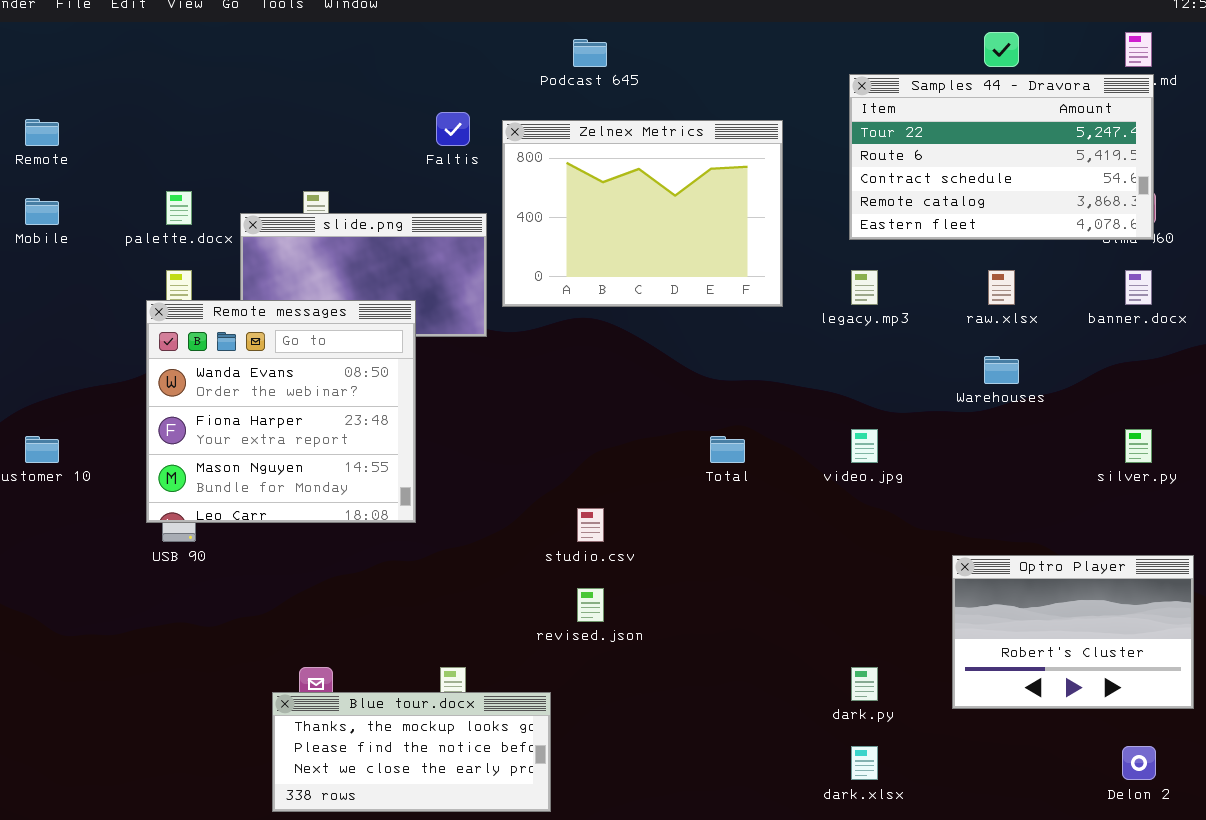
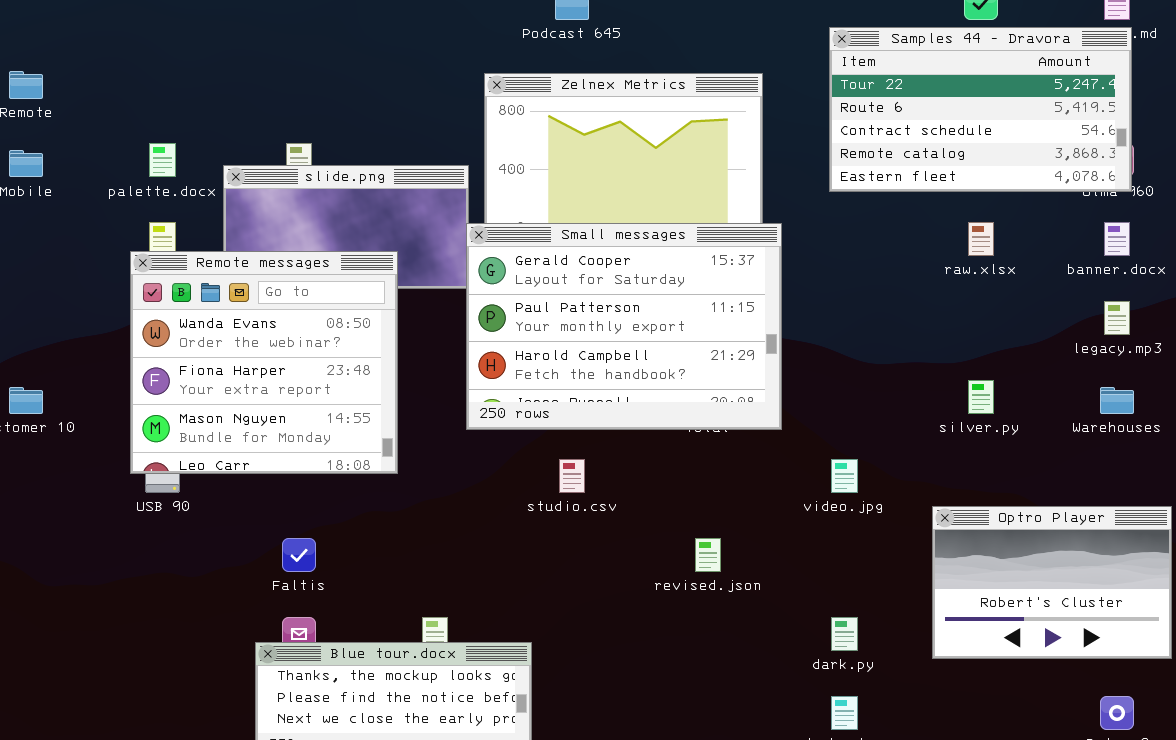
Faltis: [436,112,470,146] -> [282,538,316,572], moved
legacy.mp3: [851,270,878,305] -> [1104,301,1130,335], moved
Small messages: none -> [466,223,782,430], opened
Warehouses: [984,356,1019,384] -> [1100,387,1134,414], moved
video.jpg: [851,429,878,463] -> [831,459,858,493], moved
silver.py: [1125,429,1152,463] -> [968,380,994,414], moved
revised.json: [577,588,604,622] -> [695,538,721,572], moved

